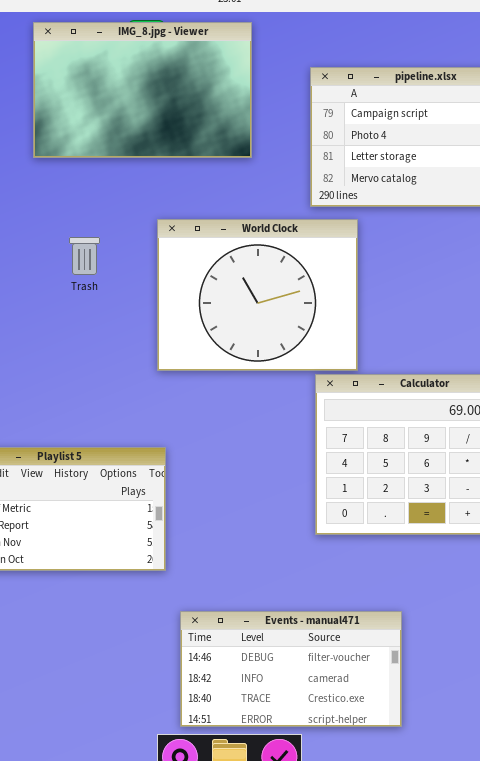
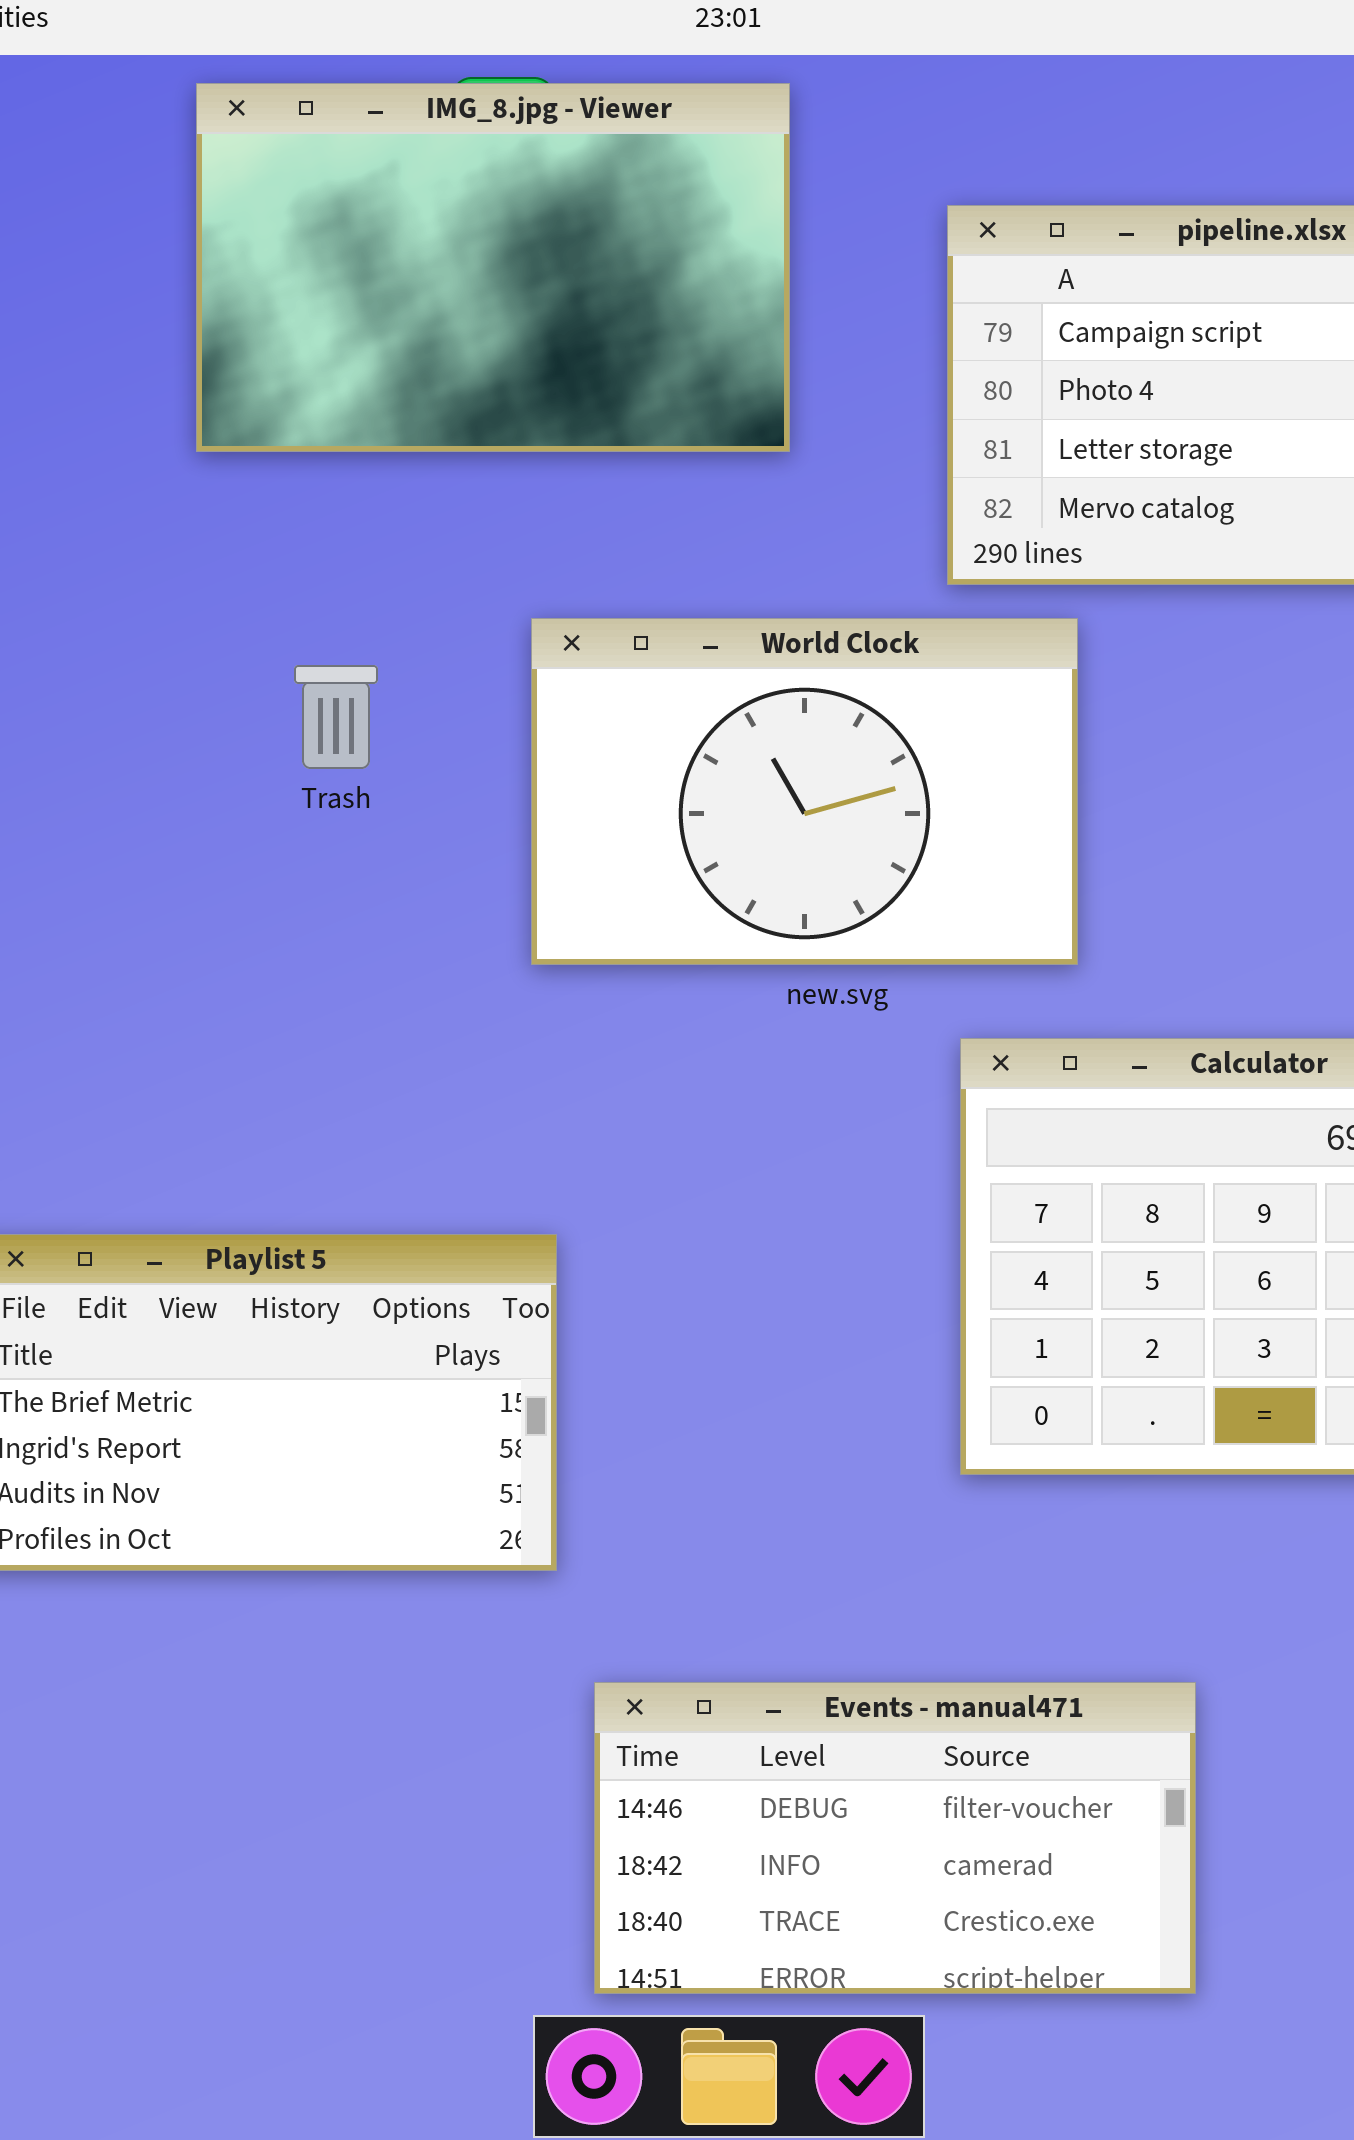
World Clock: [157,219,358,371] -> [531,618,1078,965], resized

